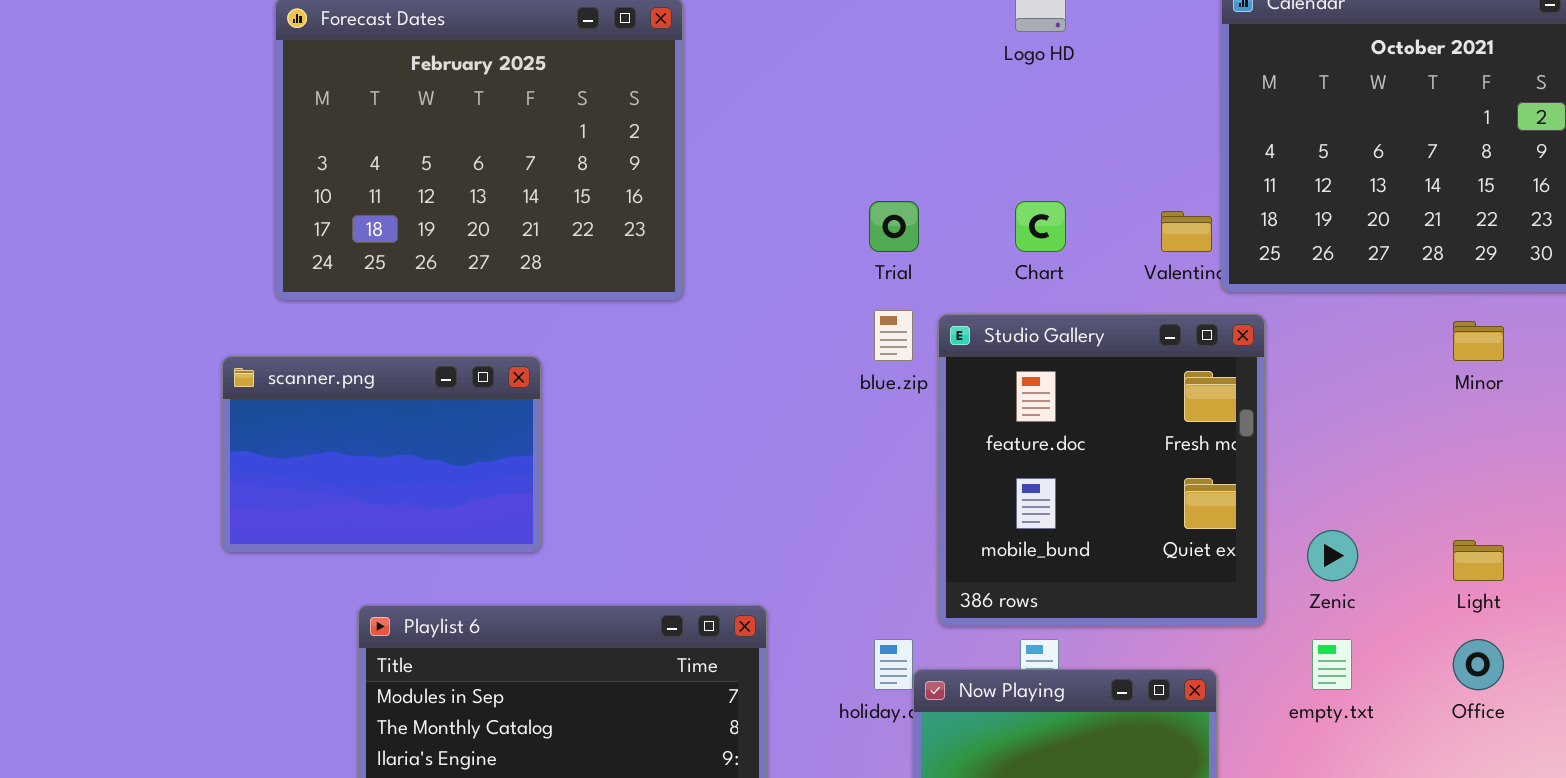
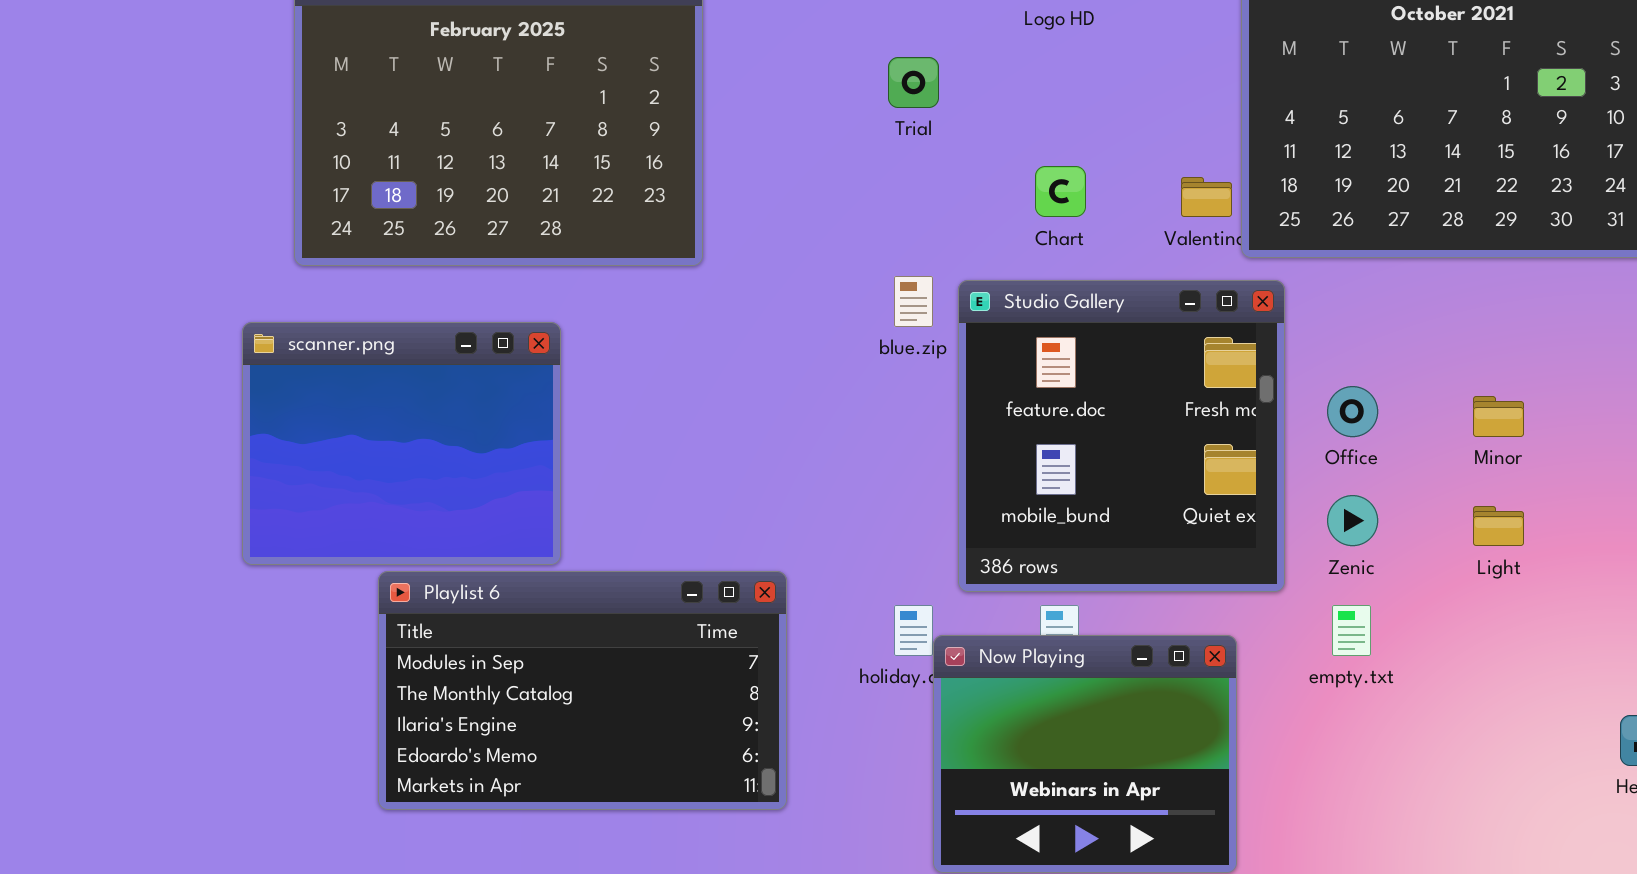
Trial: [869,201,919,252] -> [888,57,939,108], moved
Minor: [1453,321,1504,361] -> [1473,396,1524,437], moved
scanner.png: [222,356,541,552] -> [242,322,561,565], resized
Office: [1453,639,1504,690] -> [1327,386,1378,437], moved

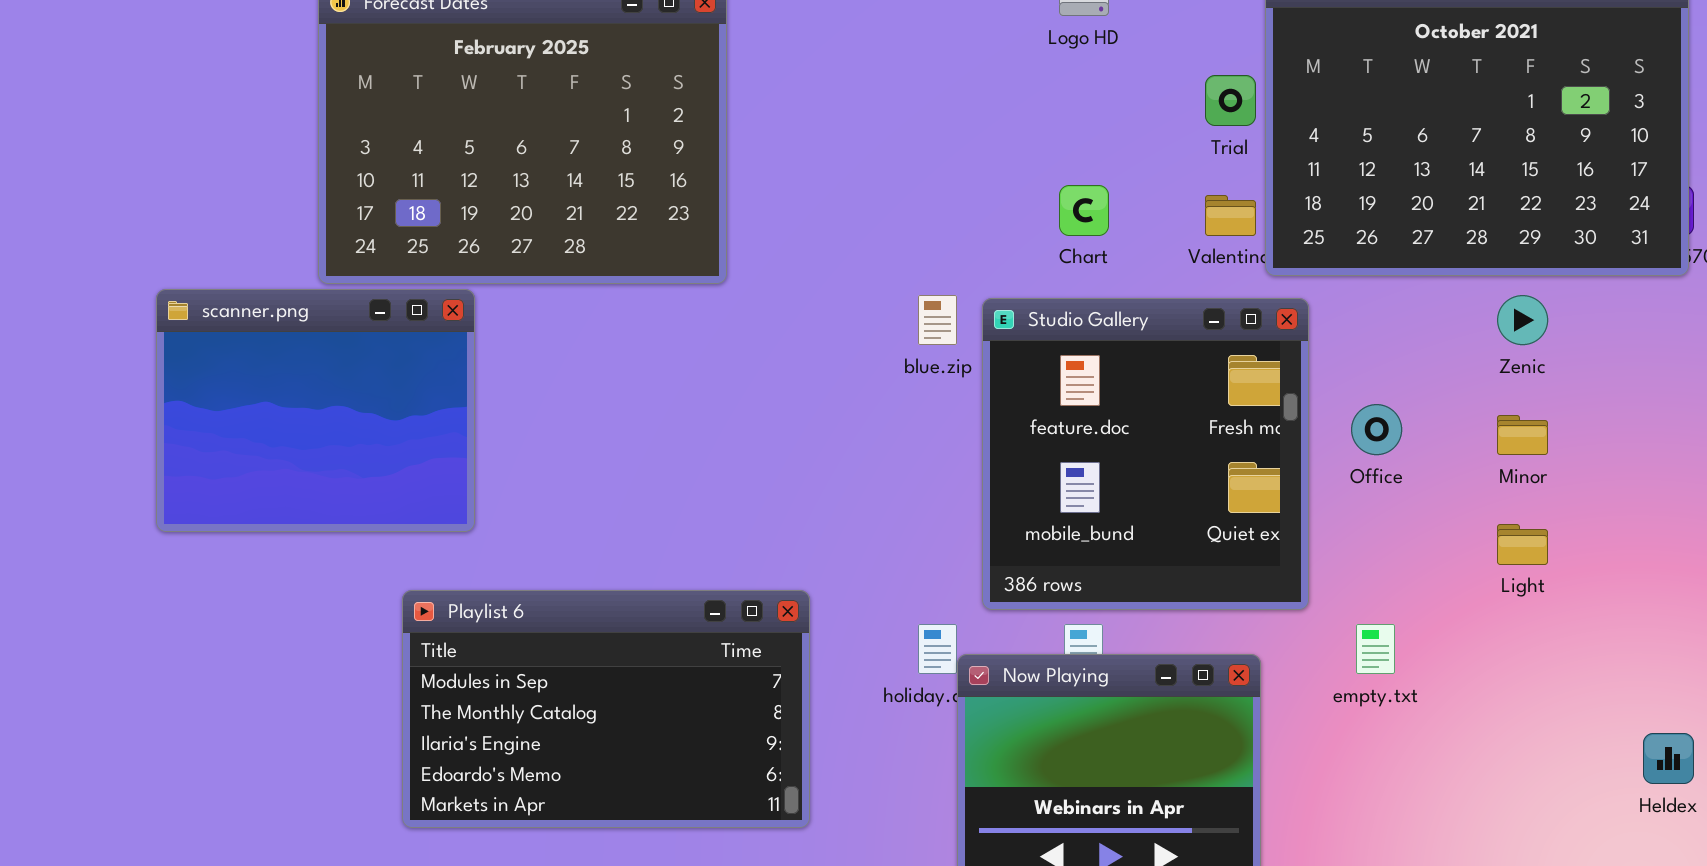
Trial: [888,57,939,108] -> [1205,75,1256,126], moved
scanner.png: [242,322,561,565] -> [156,289,475,532], moved
Zenic: [1327,495,1378,546] -> [1497,295,1548,345], moved

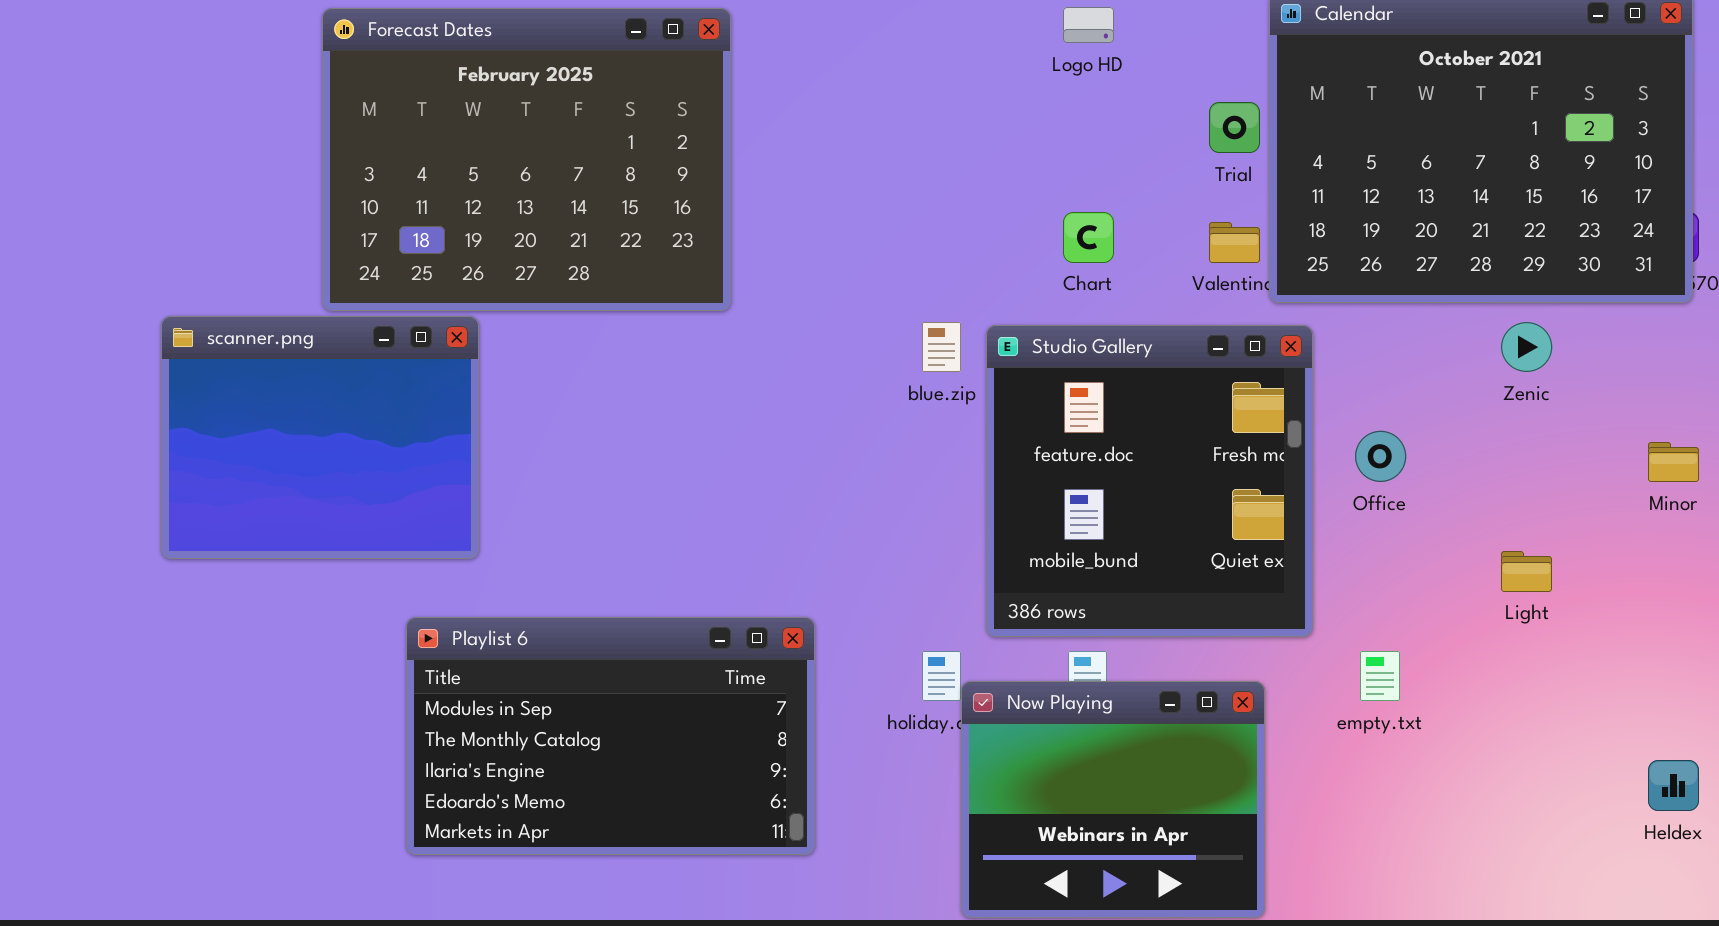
Minor: [1497,415,1548,455] -> [1648,442,1699,482], moved

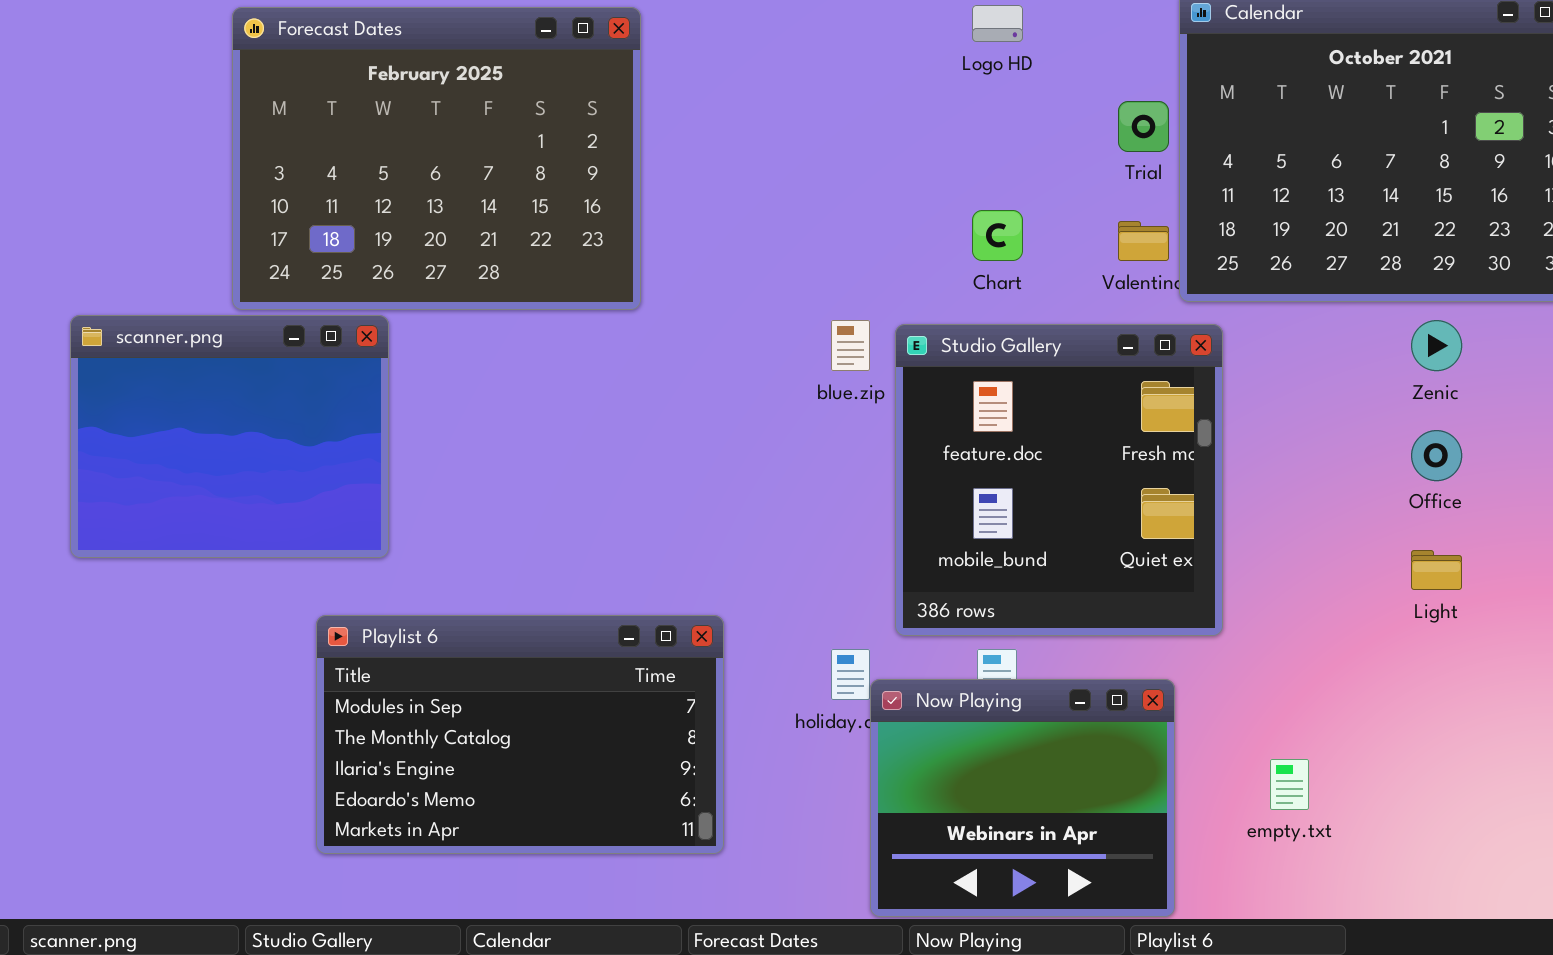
Office: [1355,431,1406,482] -> [1411,430,1462,481], moved
empty.txt: [1360,651,1400,701] -> [1270,759,1309,810], moved

